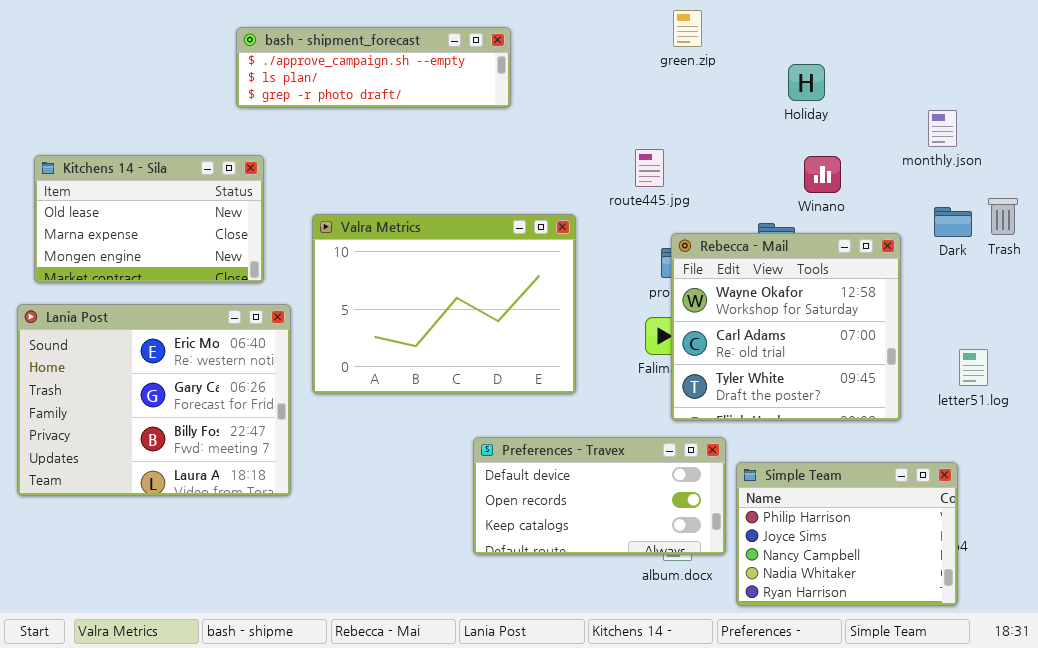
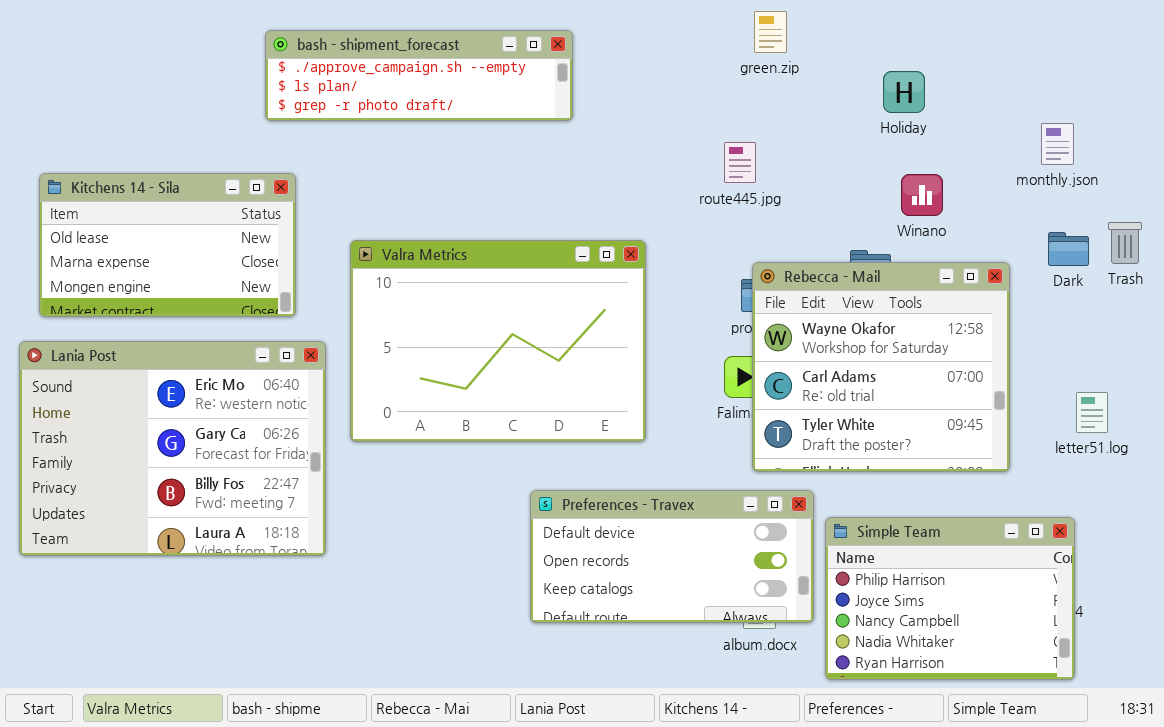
route445.jpg: [635,149,664,187] -> [724,142,756,183], moved

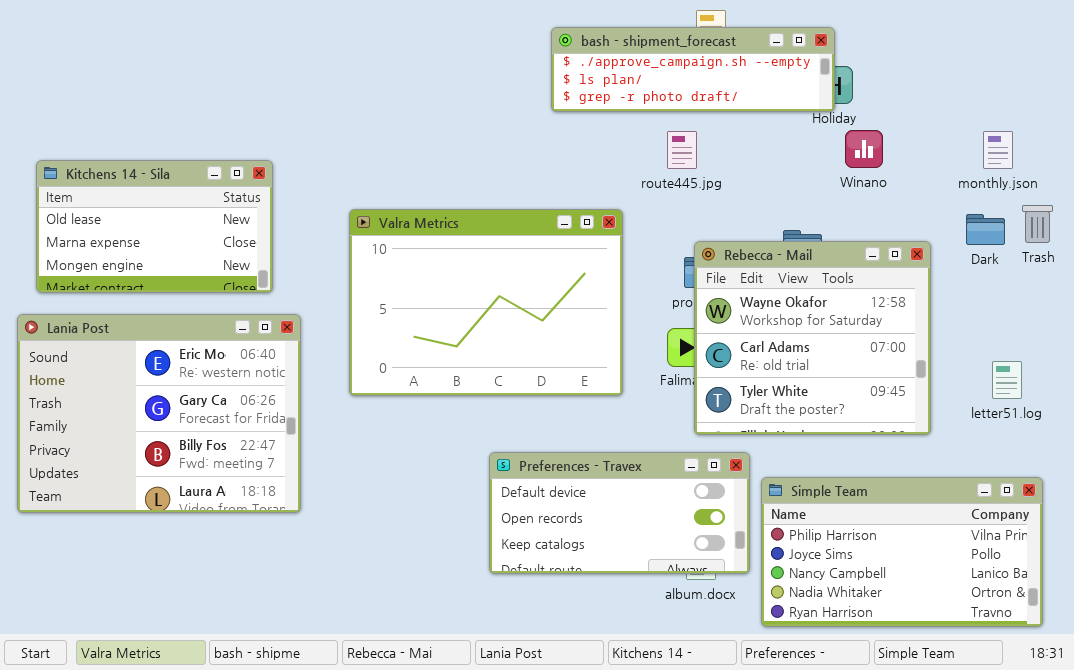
bash - shipment_forecast: [265,30,573,121] -> [551,27,835,112], moved
monthly.json: [1041,123,1074,165] -> [983,131,1013,169], moved
Winano: [901,174,943,216] -> [845,130,883,168], moved
Valra Metrics: [350,240,646,442] -> [349,209,623,396], moved
Simple Team: [825,517,1075,680] -> [761,477,1043,627], resized

